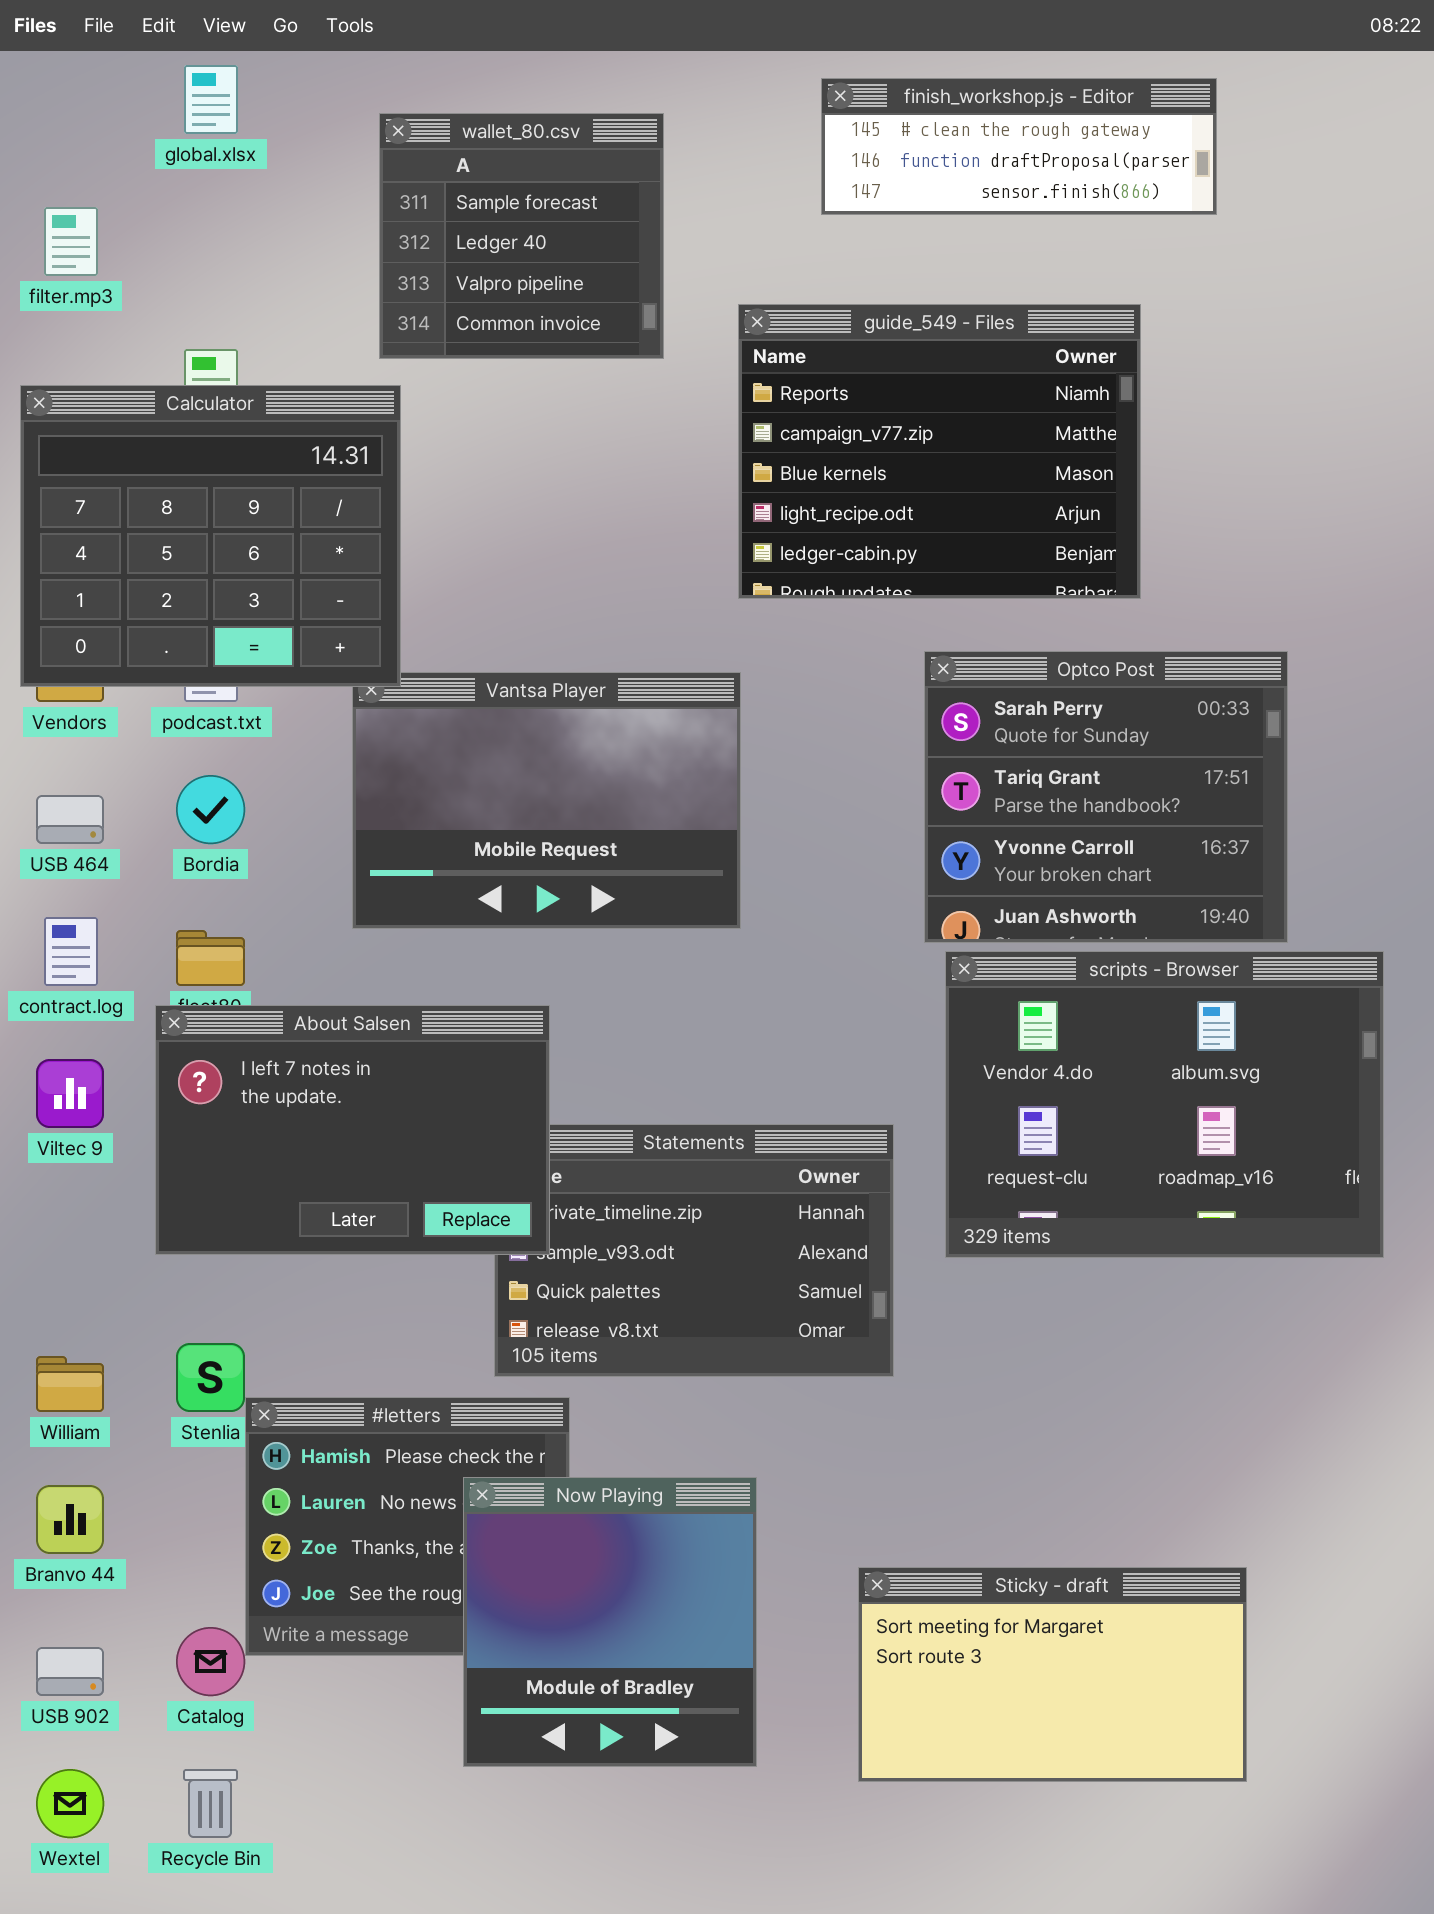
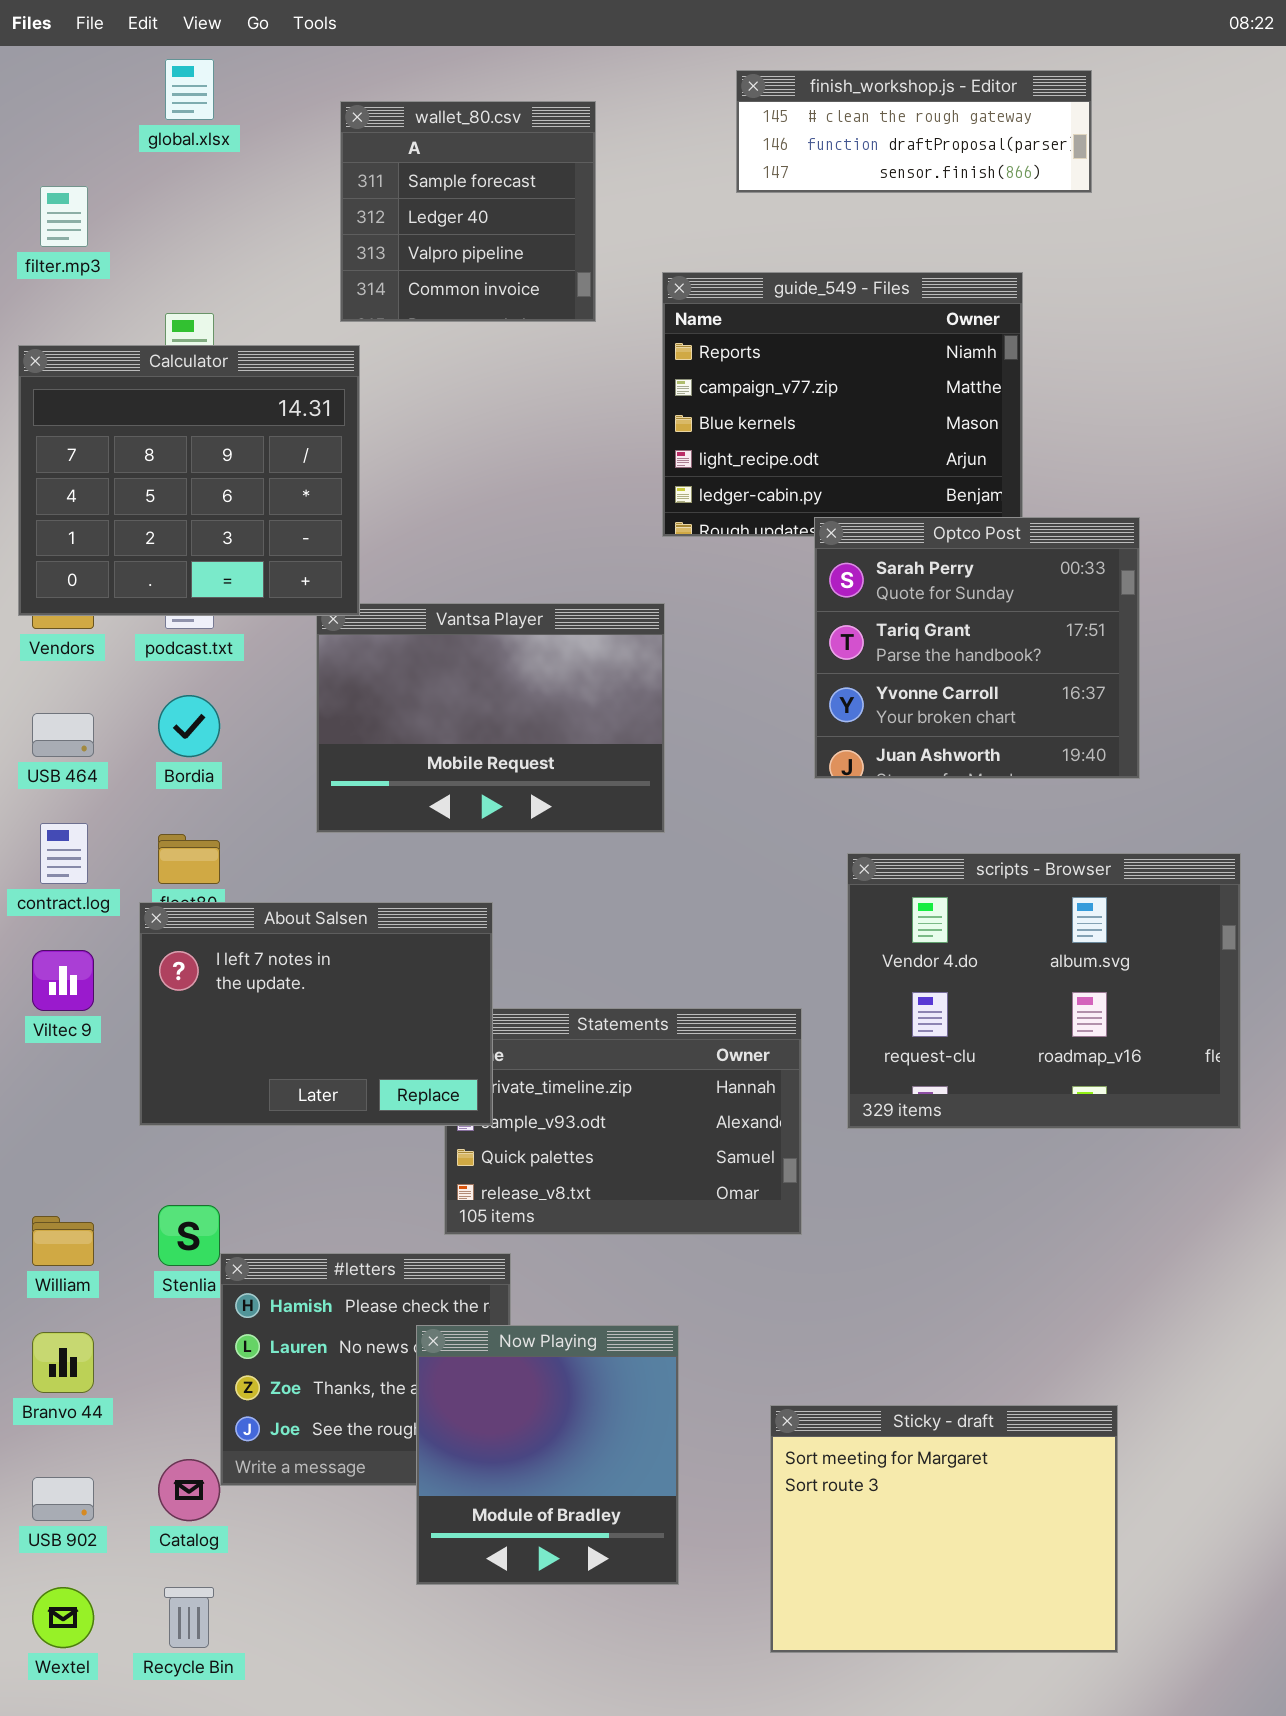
Optco Post: [924,651,1288,943] -> [814,517,1140,779], moved
Sticky - draft: [858,1567,1247,1782] -> [770,1405,1118,1653], resized

